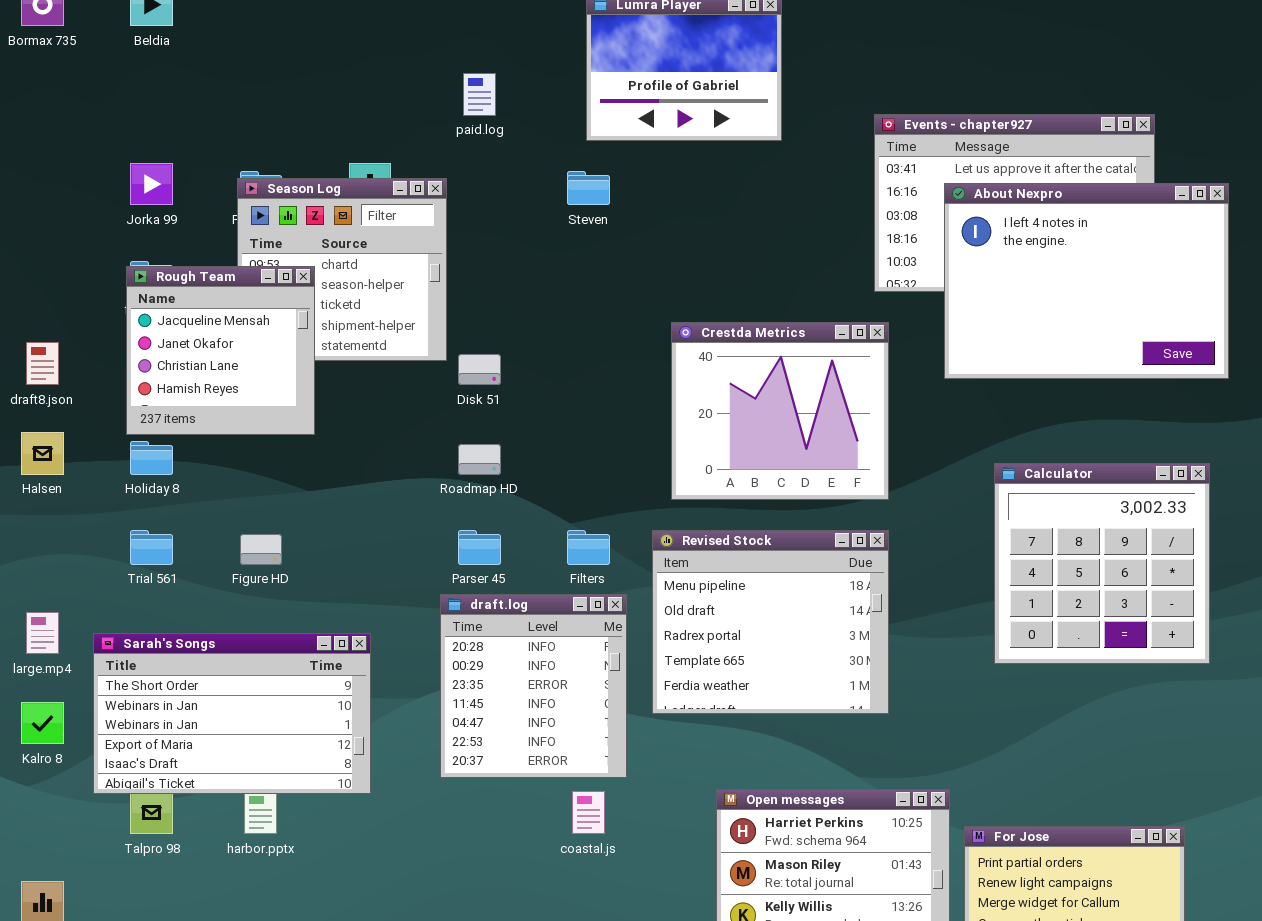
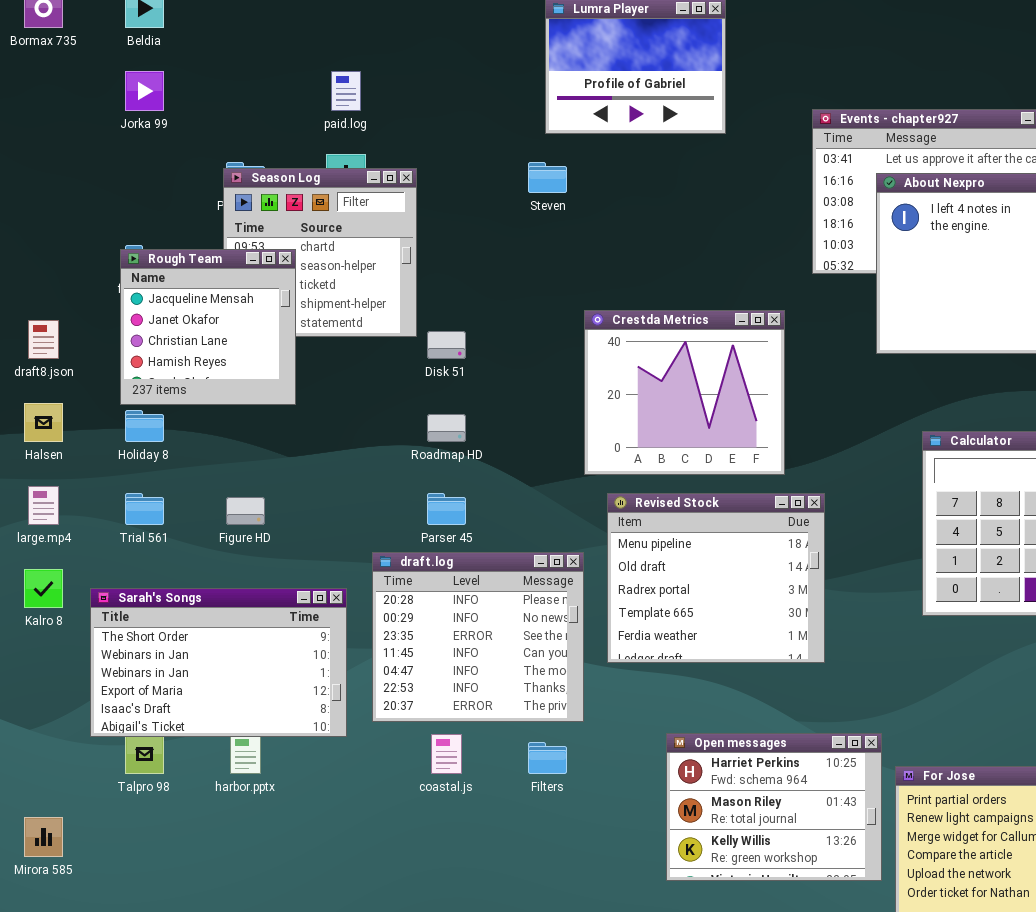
paid.log: [463,73,496,116] -> [331,71,361,111], moved
Jorka 99: [130,163,173,205] -> [125,71,164,111], moved
Crestda Metrics: [671,322,889,500] -> [584,310,785,475], moved
Filters: [567,530,610,565] -> [528,742,567,774], moved
draft.log: [440,594,627,778] -> [372,552,584,722], resized
large.mp4: [26,612,59,654] -> [28,486,59,525], moved
Kalro 8: [21,702,64,744] -> [24,569,63,608], moved
coastal.js: [572,791,605,834] -> [431,734,462,774], moved

